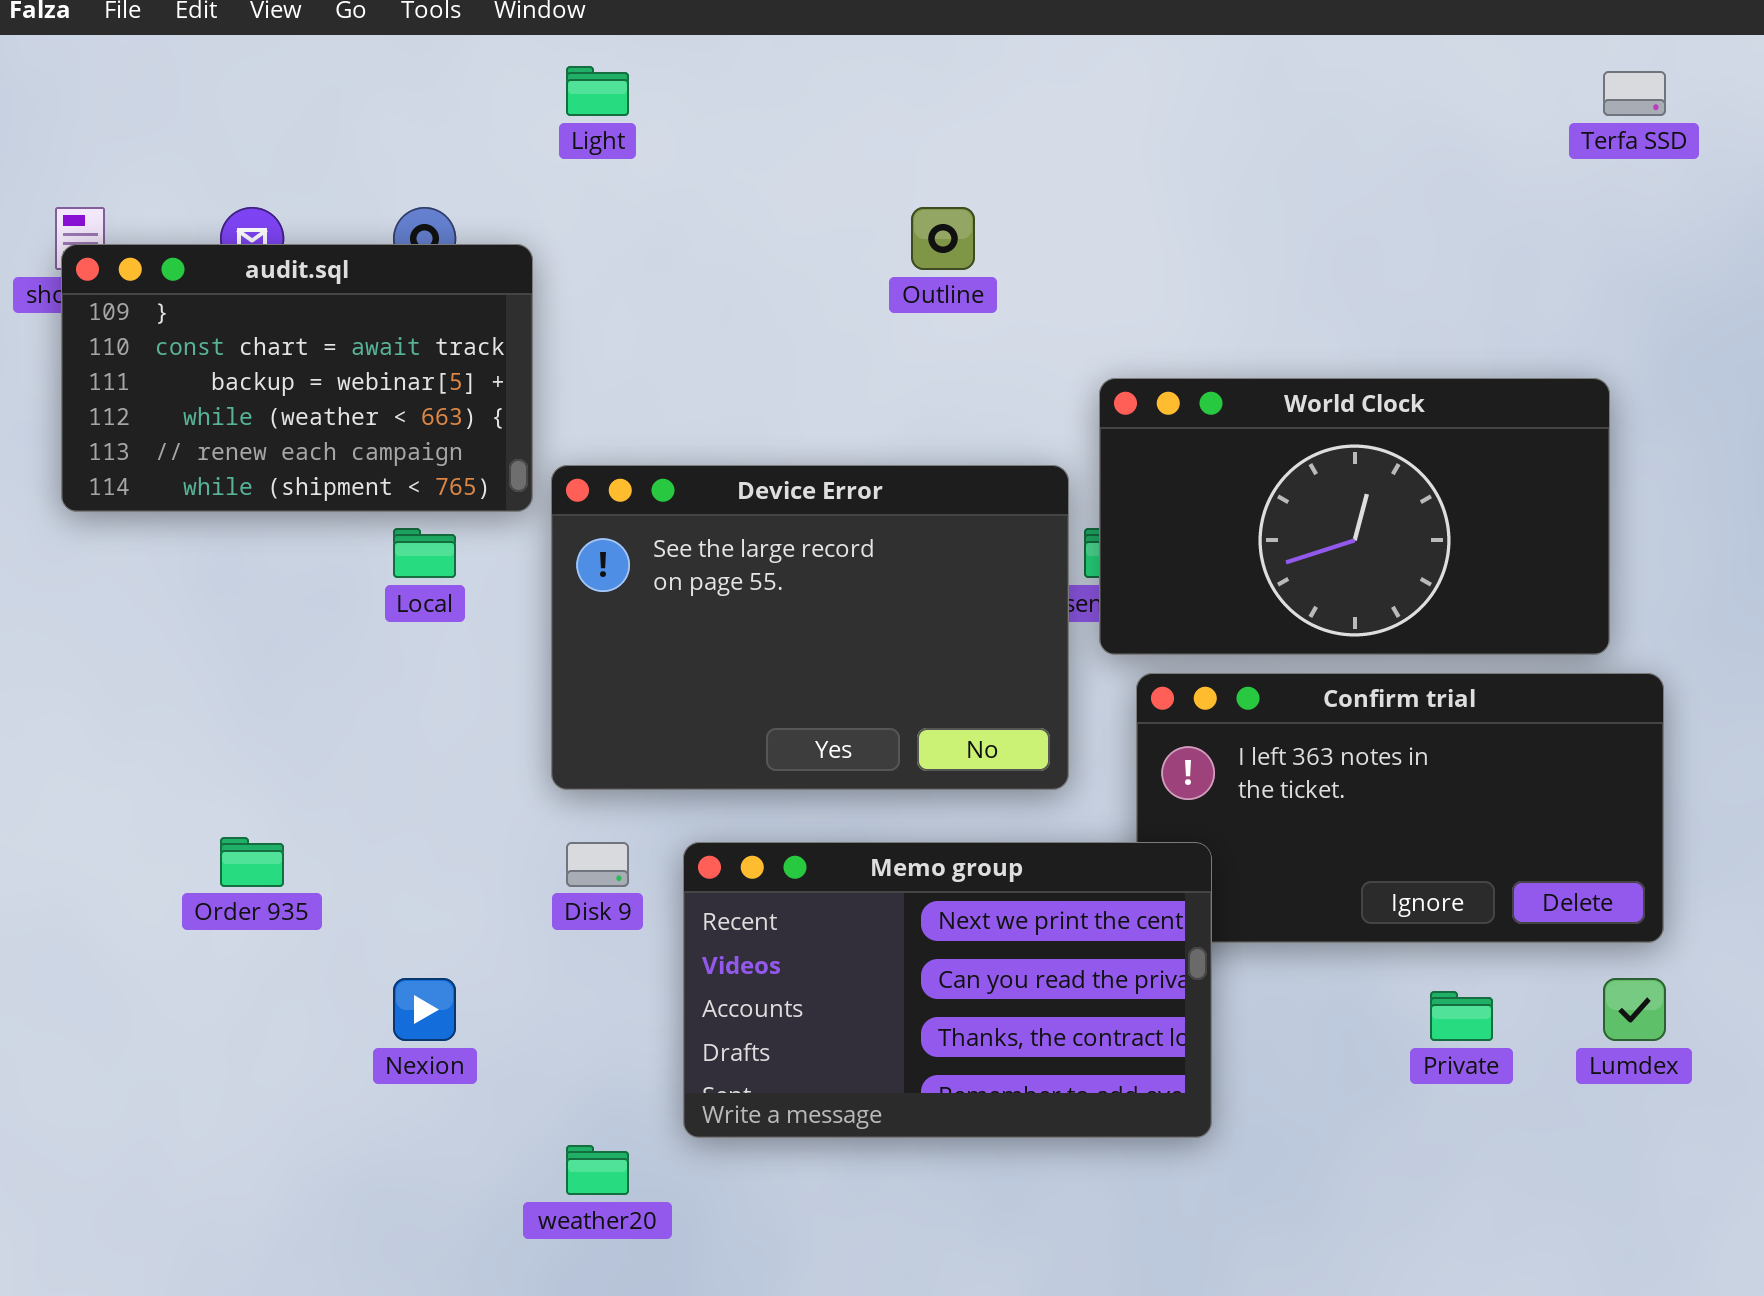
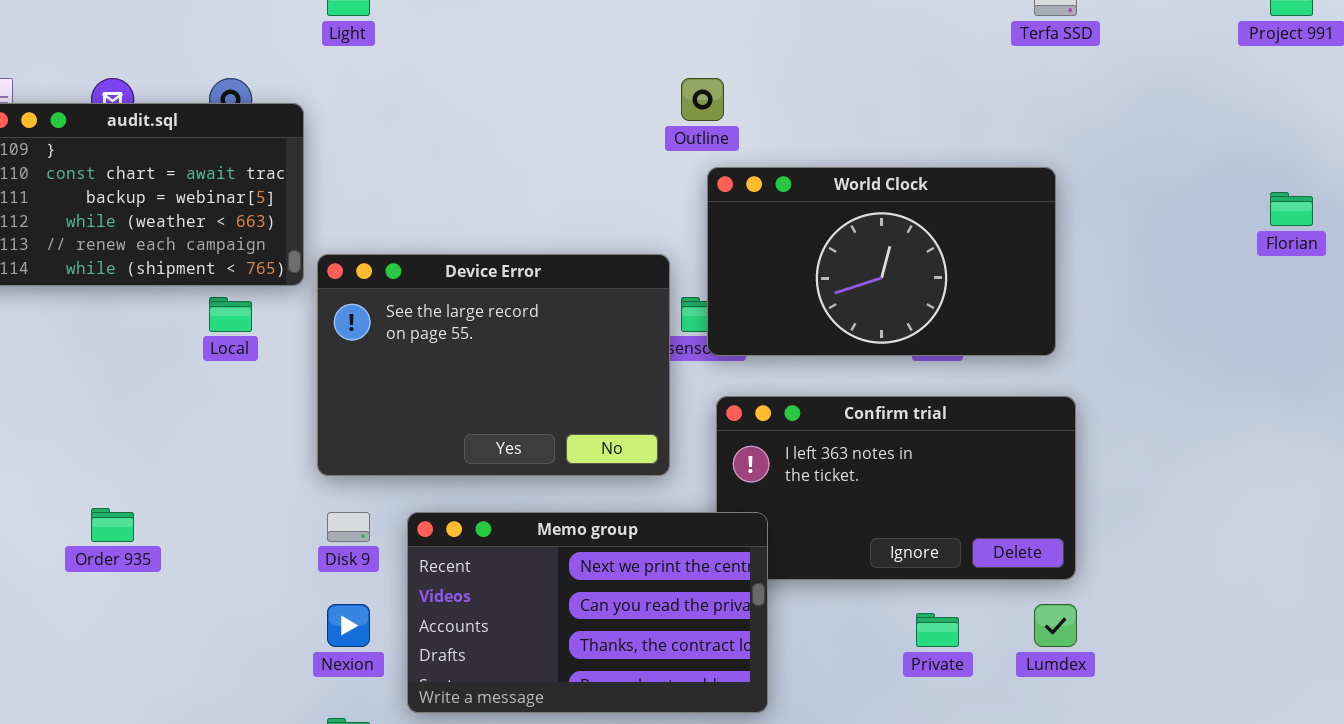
Outline: [911,207,975,270] -> [681,78,724,121], moved
World Clock: [1099,378,1610,655] -> [707,167,1056,356], moved
Nexion: [393,978,456,1041] -> [327,604,370,647], moved

